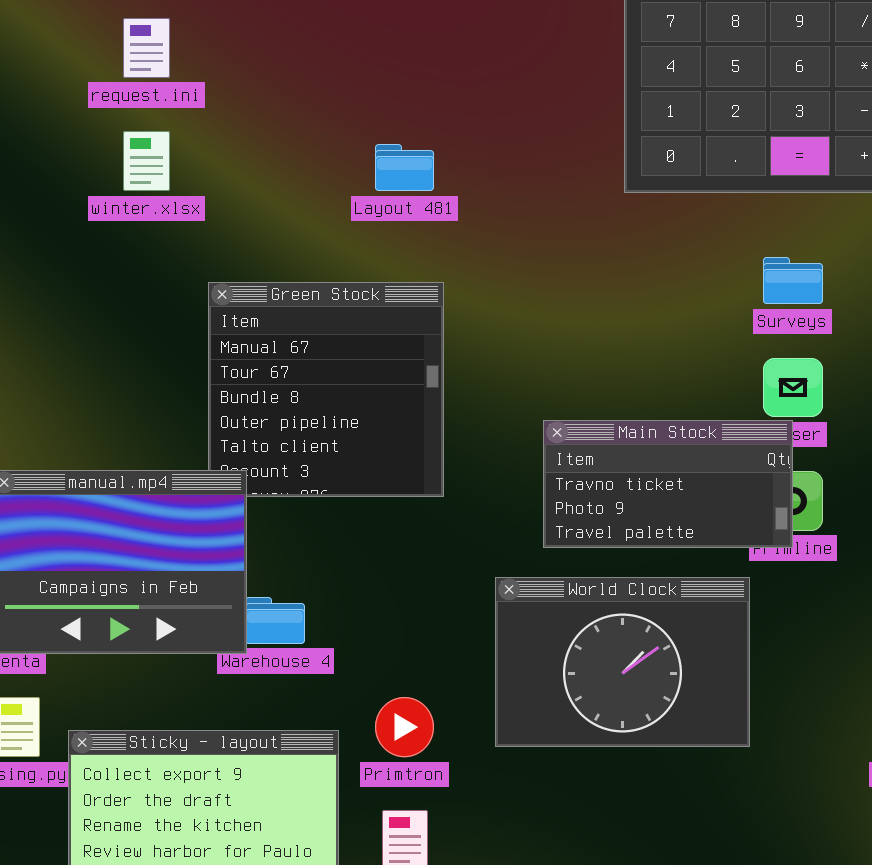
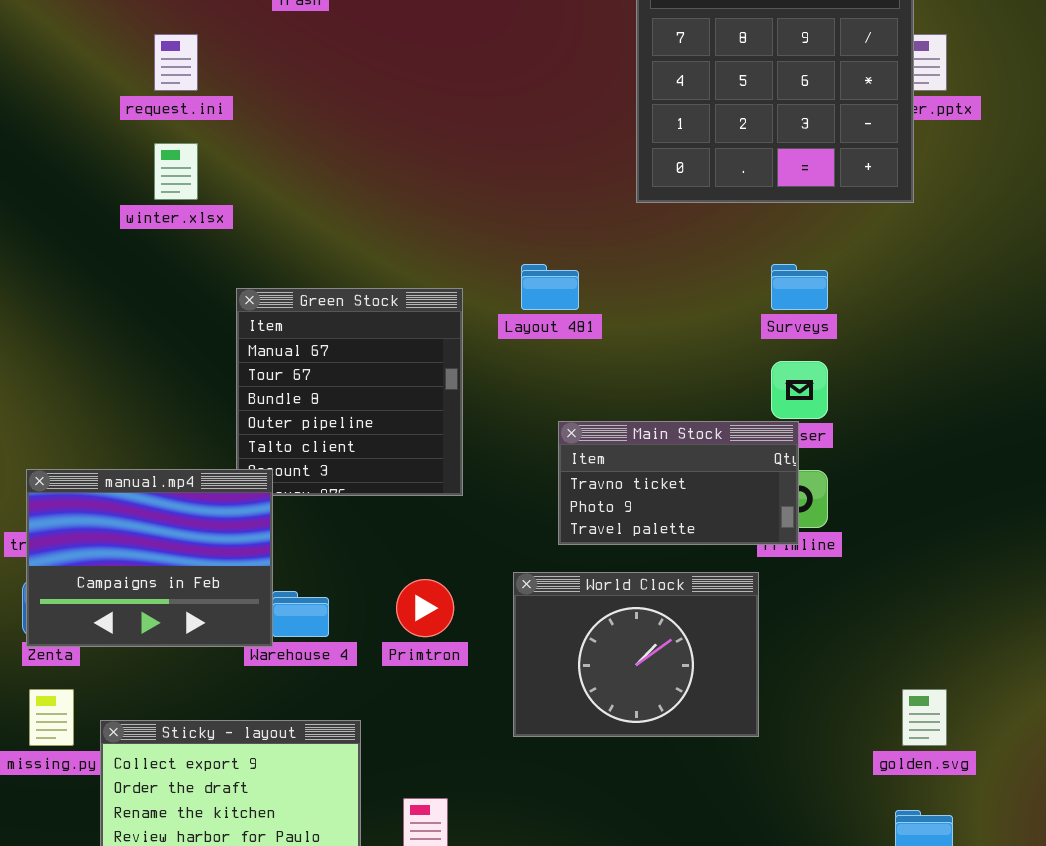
Layout 481: [375,144,434,191] -> [521,264,579,310], moved
Primtron: [375,697,434,757] -> [396,579,454,637], moved

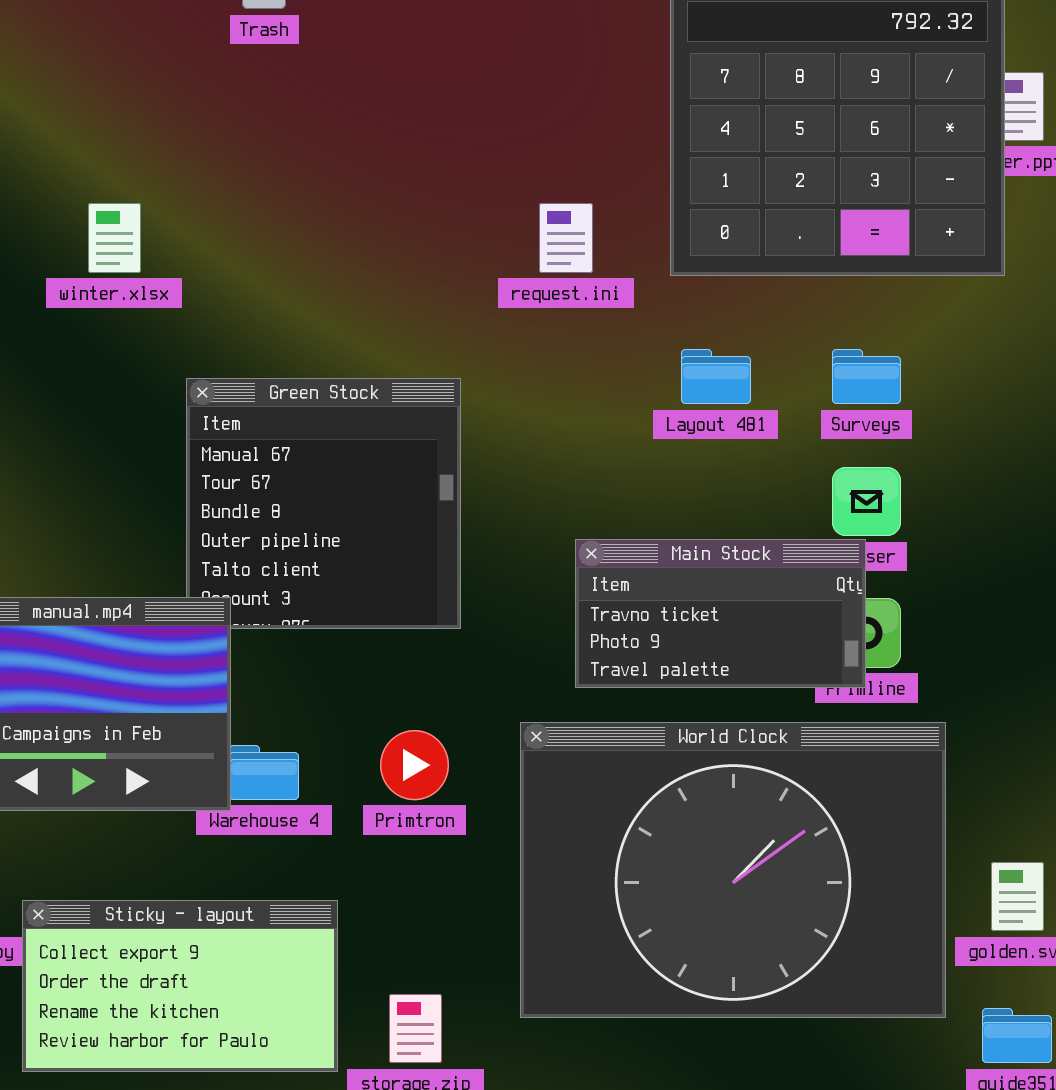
request.ini: [154,34,198,91] -> [539,203,593,273], moved
Layout 481: [521,264,579,310] -> [681,349,751,404], moved
World Clock: [513,572,759,737] -> [520,722,946,1018], resized

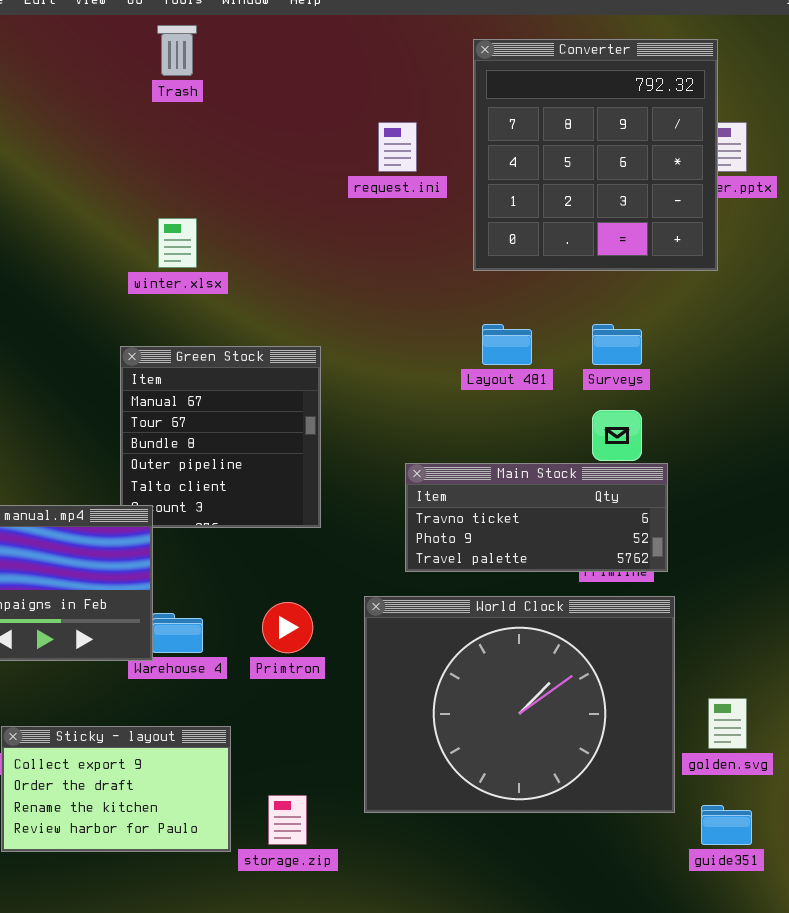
winter.xlsx: [88,203,141,273] -> [158,218,197,268], moved
request.ini: [539,203,593,273] -> [378,122,417,172], moved
Main Stock: [575,539,866,688] -> [405,463,668,572], resized

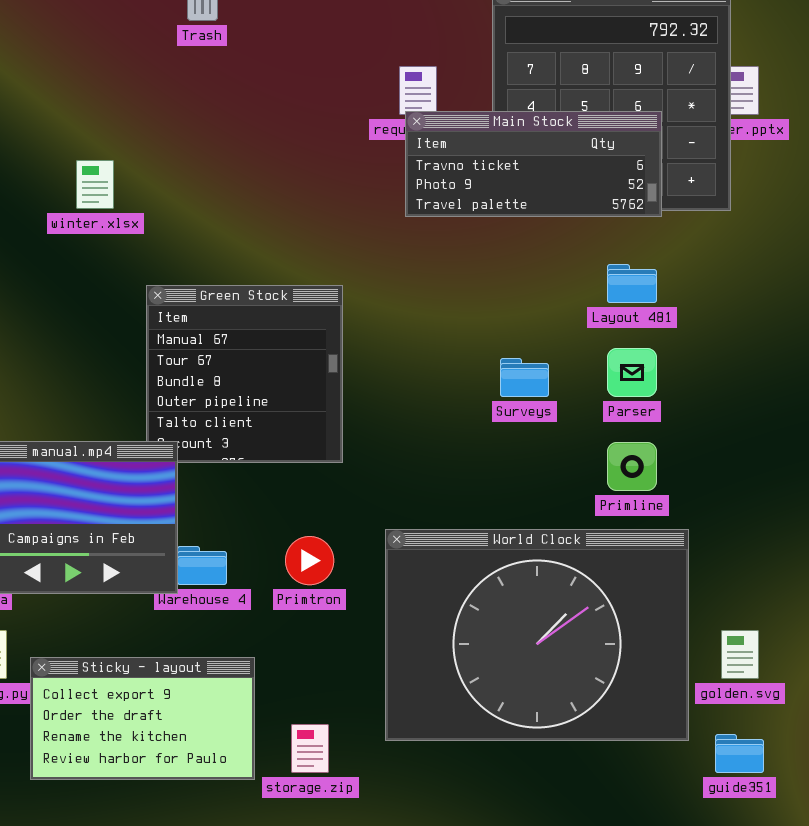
winter.xlsx: [158,218,197,268] -> [76,160,114,209], moved
Layout 481: [482,324,532,365] -> [607,264,657,303], moved
Surveys: [592,324,642,365] -> [500,358,549,397], moved
Main Stock: [405,463,668,572] -> [405,111,662,217], moved

